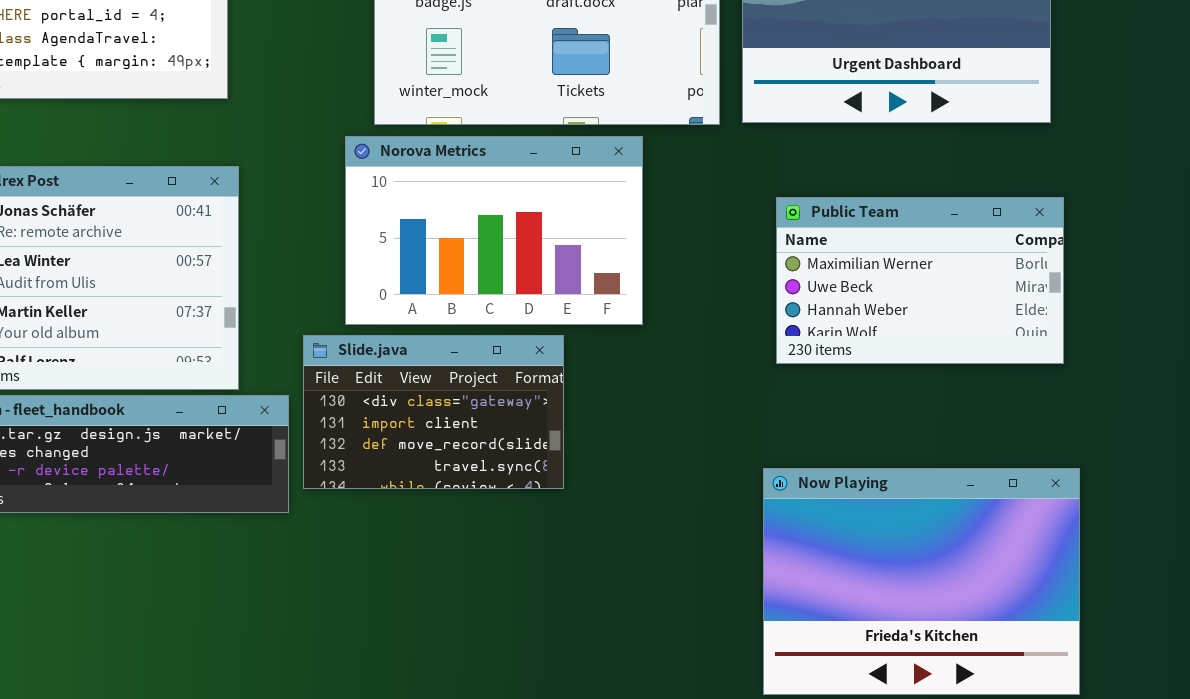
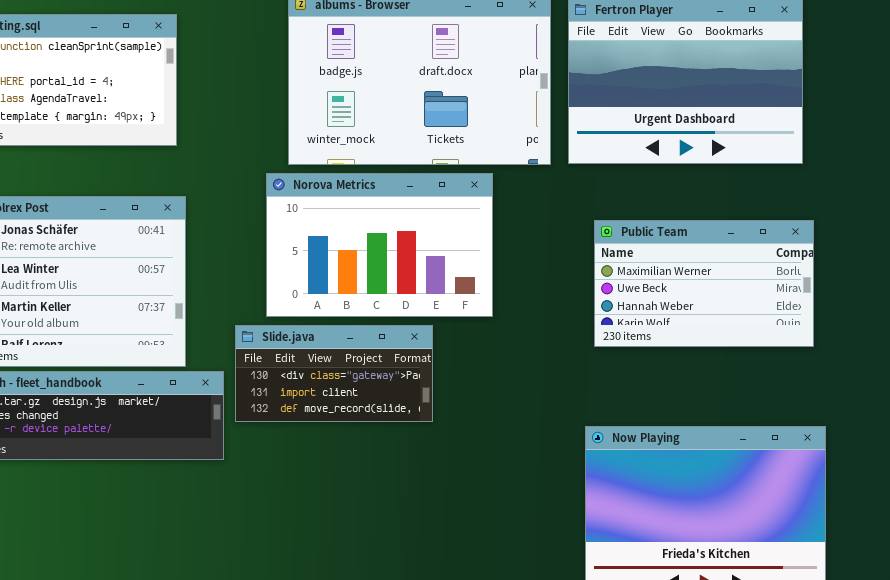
Slide.java: [303,335,564,489] -> [235,325,433,422], resized

